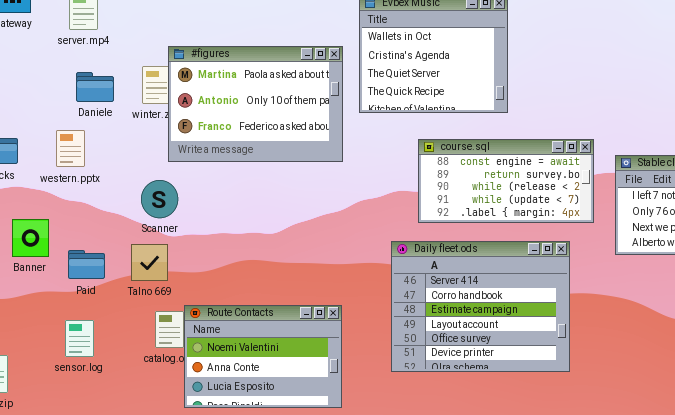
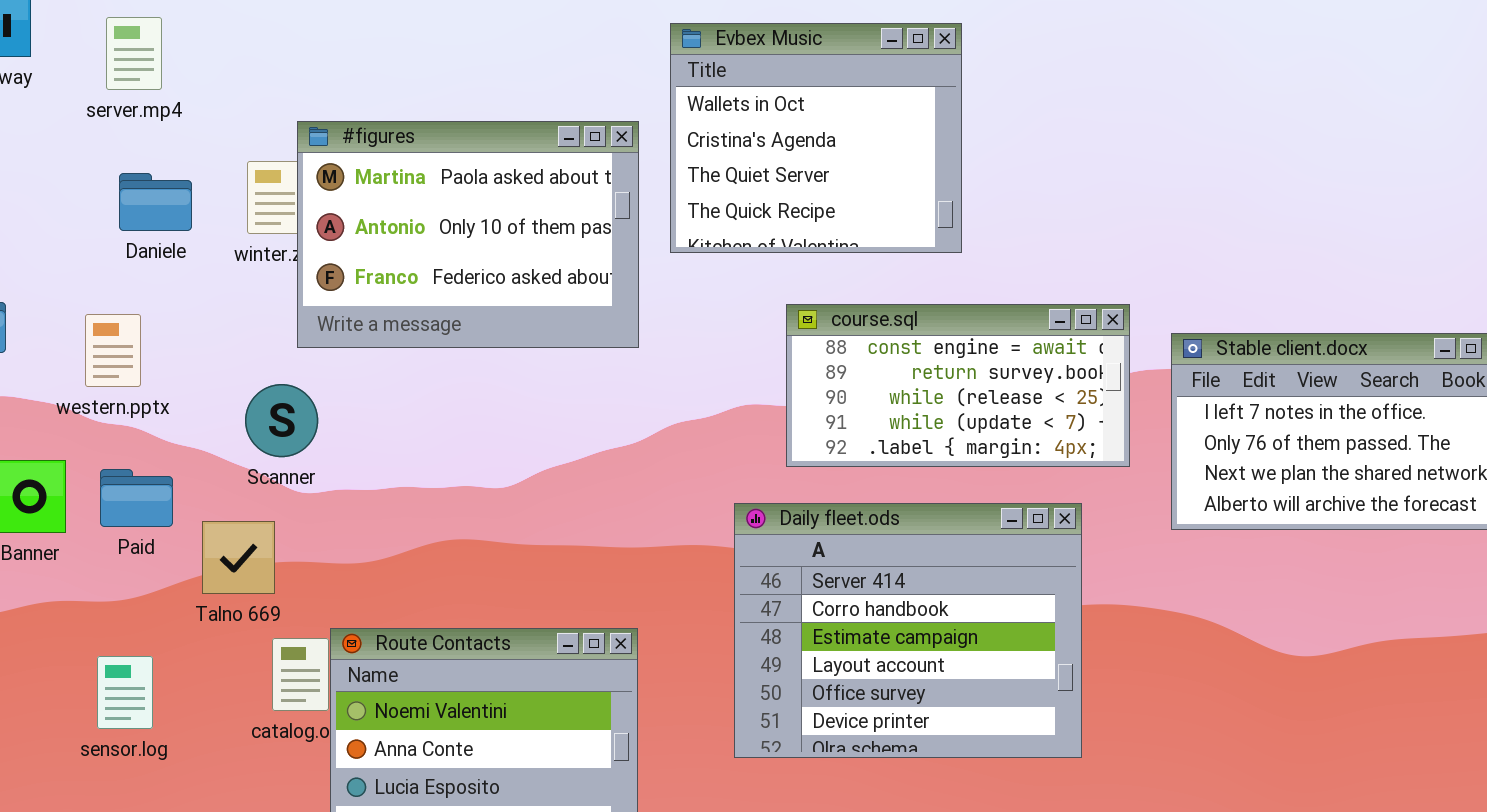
western.pptx: [56,130,85,167] -> [85,314,141,387], moved
Talno 669: [131,244,168,281] -> [202,521,275,594], moved
Paid: [68,250,105,279] -> [100,469,173,527], moved

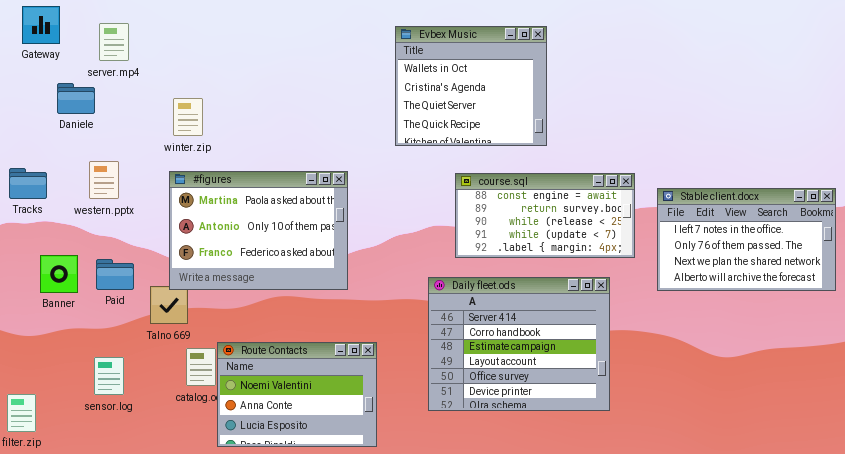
#figures: [297,121,639,348] -> [169,171,348,290], moved
Daniele: [119,173,192,231] -> [57,83,95,114], moved
western.pptx: [85,314,141,387] -> [89,161,119,199], moved

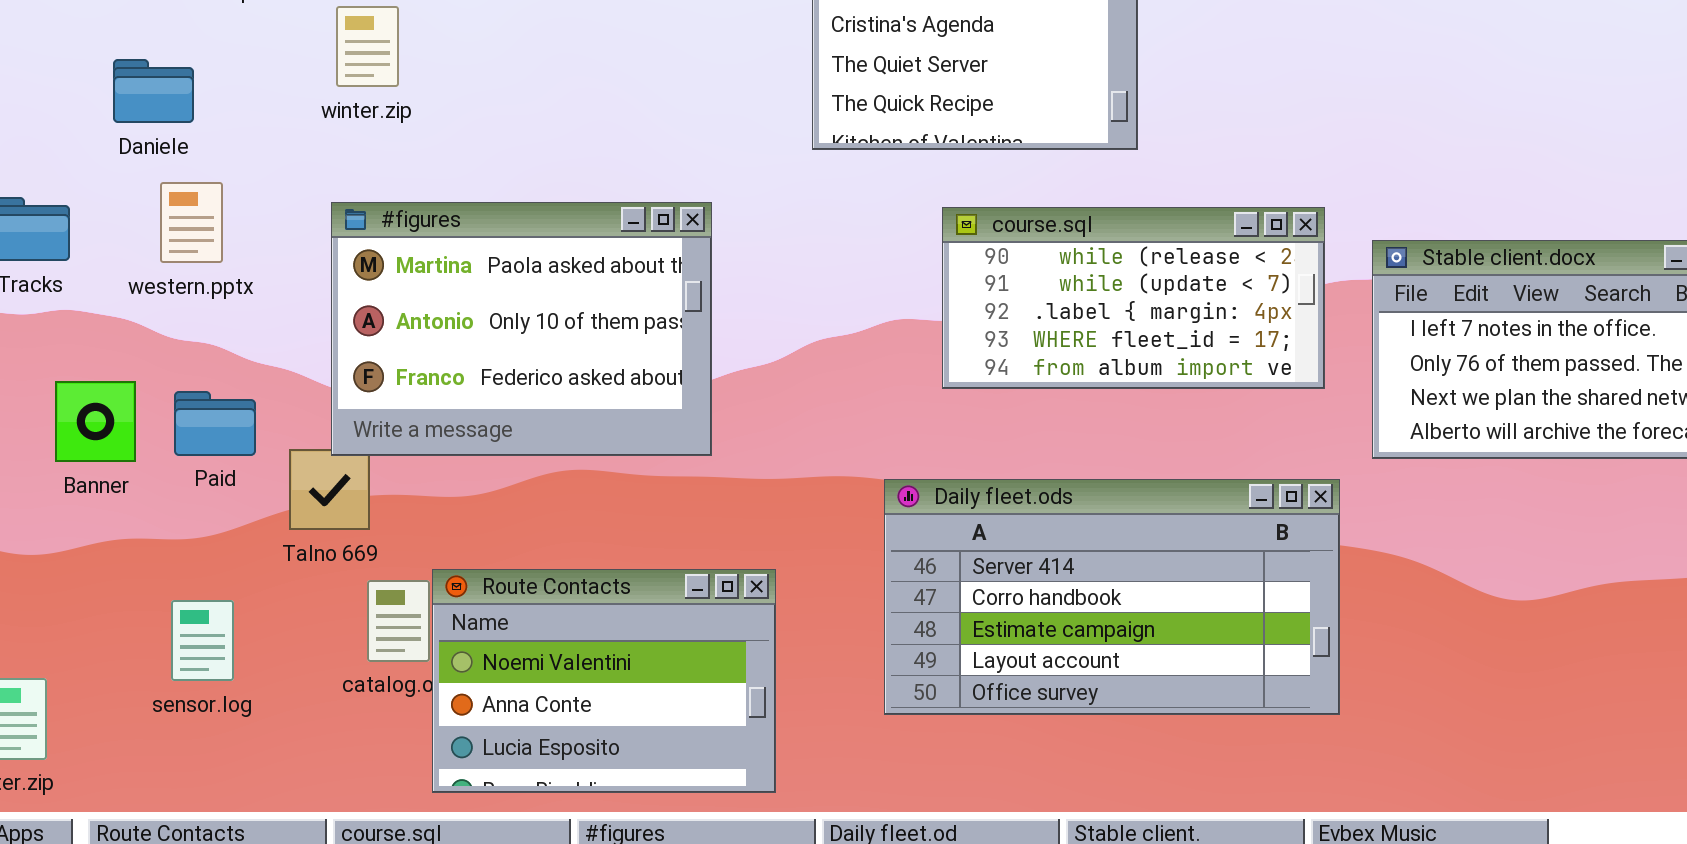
Daniele: [57,83,95,114] -> [113,59,194,123], moved
winter.zip: [173,98,203,136] -> [336,6,399,87], moved
course.sql: [455,173,635,258] -> [942,207,1325,389], scrolled down 2 rows
Daily fleet.ods: [428,277,610,411] -> [884,479,1340,715], resized

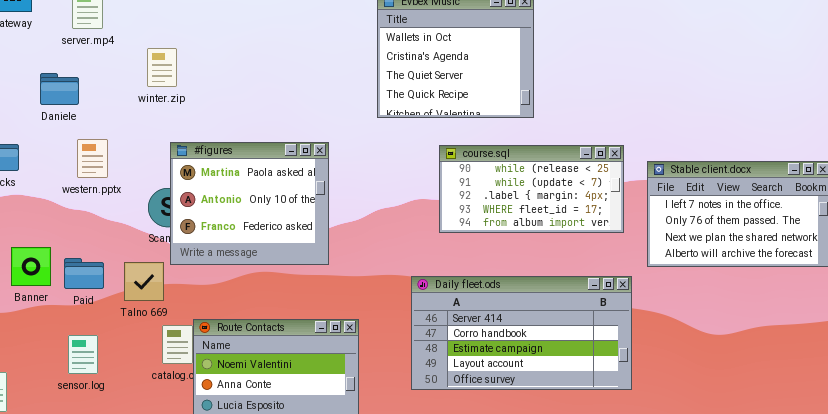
western.pptx: [160,182,223,263] -> [77,139,108,178], moved
#figures: [331,202,712,456] -> [170,142,329,265], resized
Banner: [55,381,136,462] -> [11,247,51,286], moved
Paid: [174,391,256,456] -> [64,258,104,289], moved

